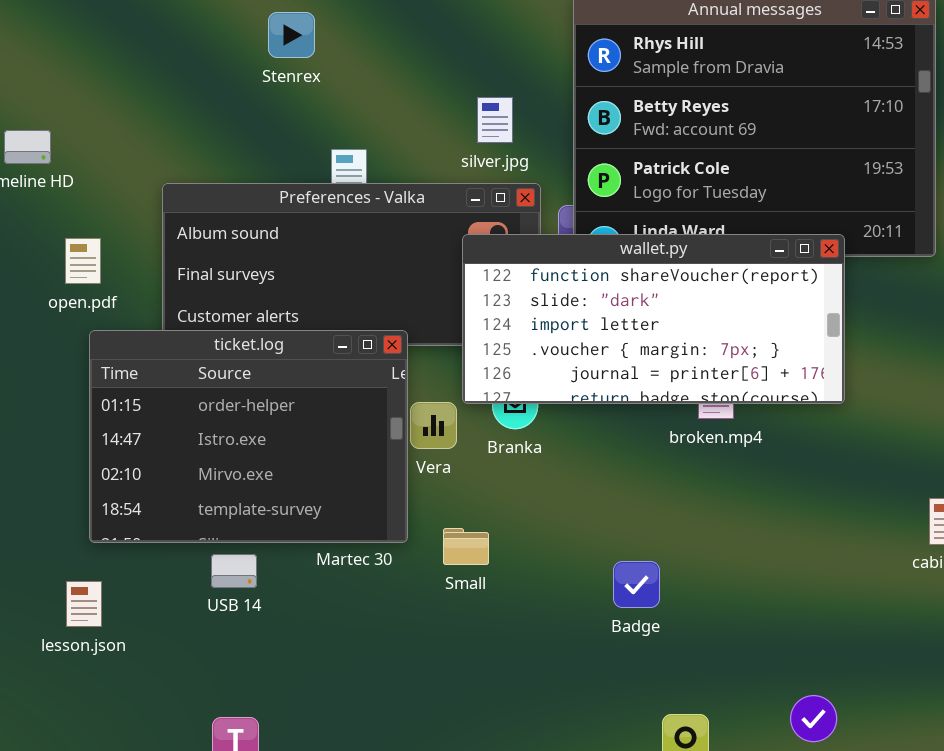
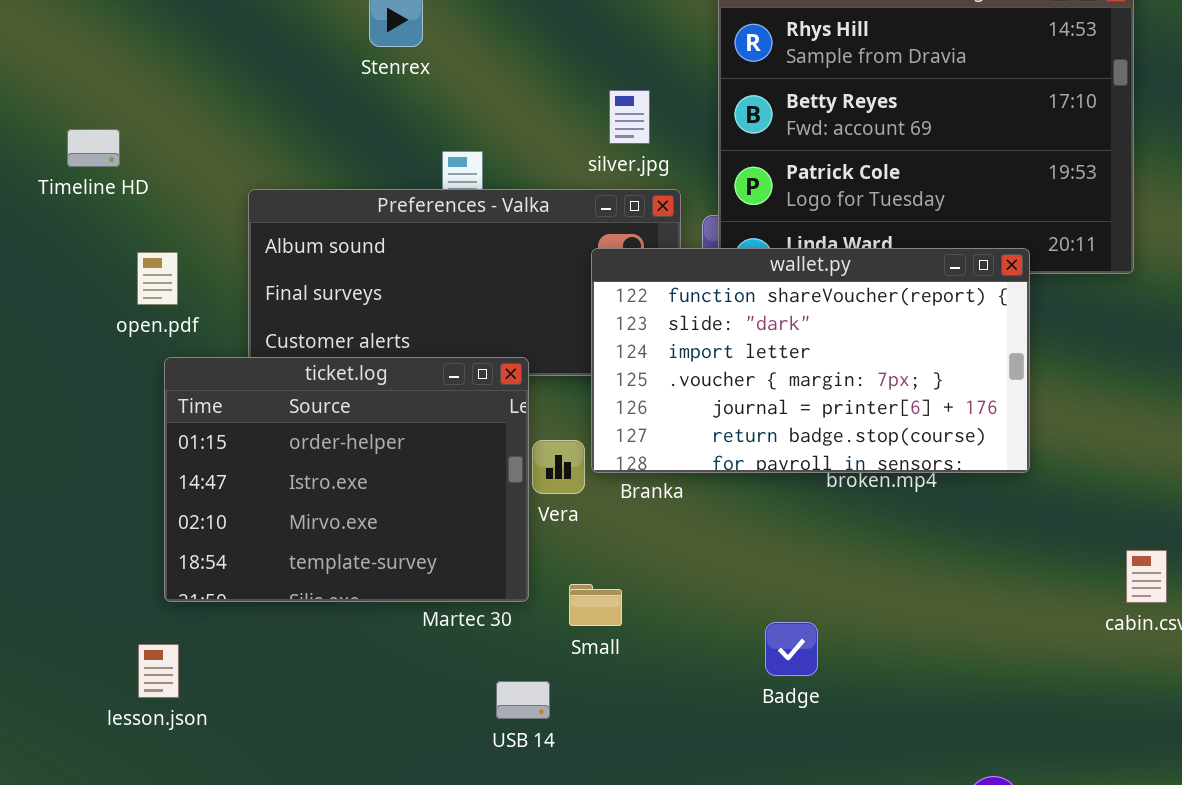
wallet.py: [462,234,845,404] -> [591,248,1030,473], resized
USB 14: [211,554,257,588] -> [496,681,550,719], moved

